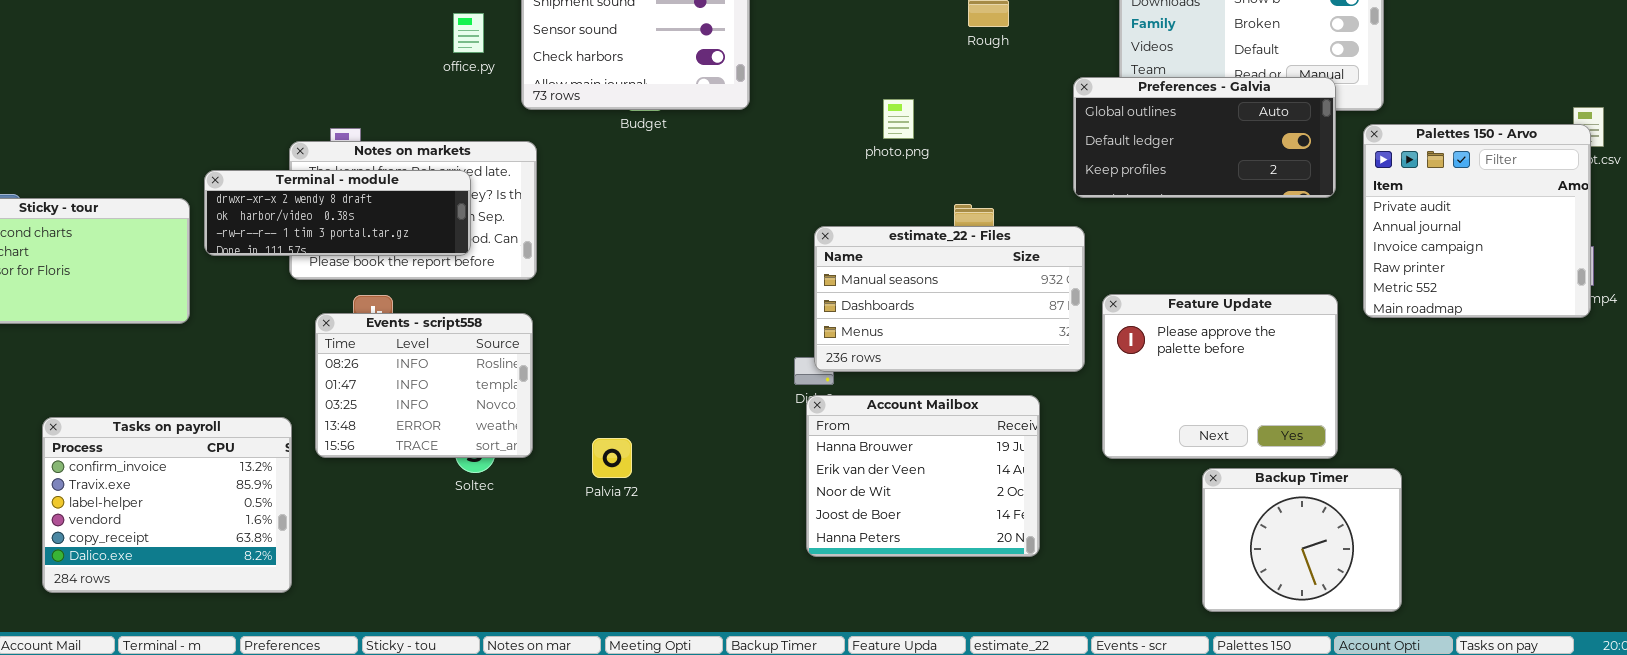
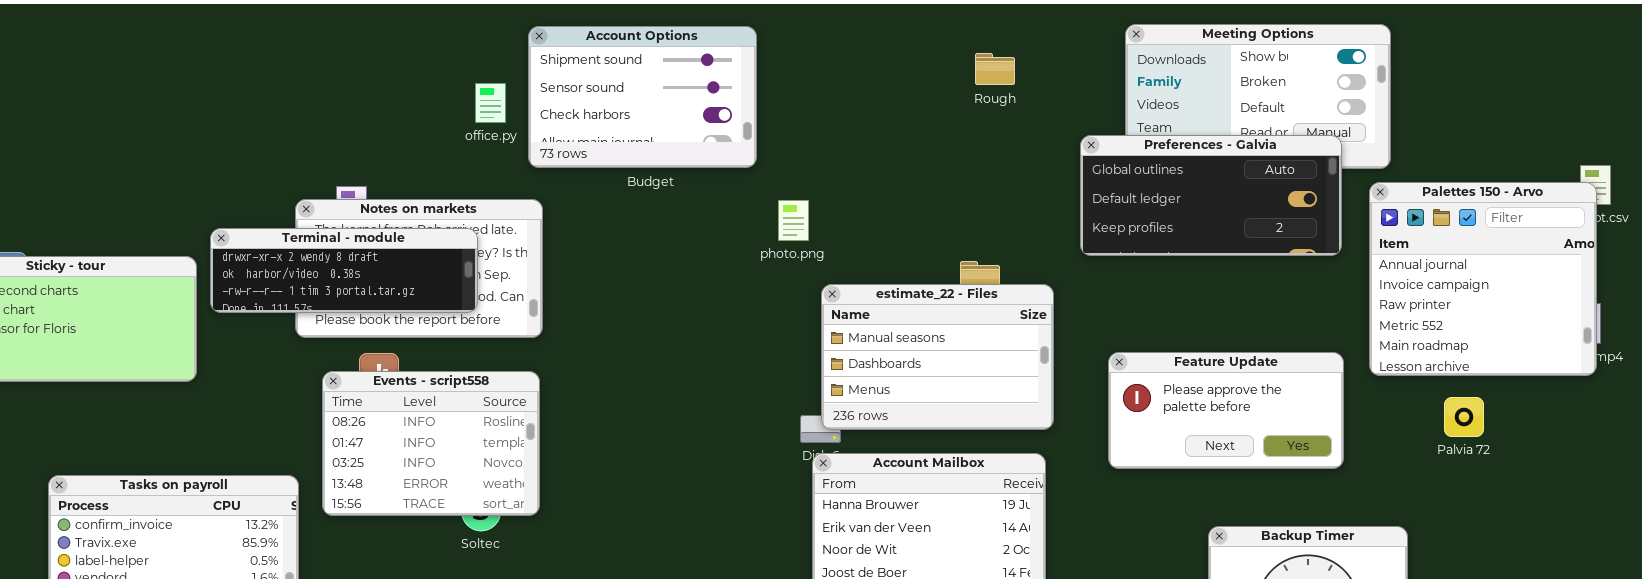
office.py: [453,13,484,53] -> [475,83,506,123], moved
photo.png: [883,99,914,139] -> [778,200,809,241], moved
Palettes 150 - Arvo: [1363,124,1591,318] -> [1369,182,1597,376], scrolled down 1 row
estimate_22 - Files: [814,226,1085,372] -> [821,284,1054,430], resized
Feature Update: [1102,294,1338,459] -> [1108,352,1344,469], resized
Palvia 72: [592,438,632,478] -> [1444,397,1484,437], moved

